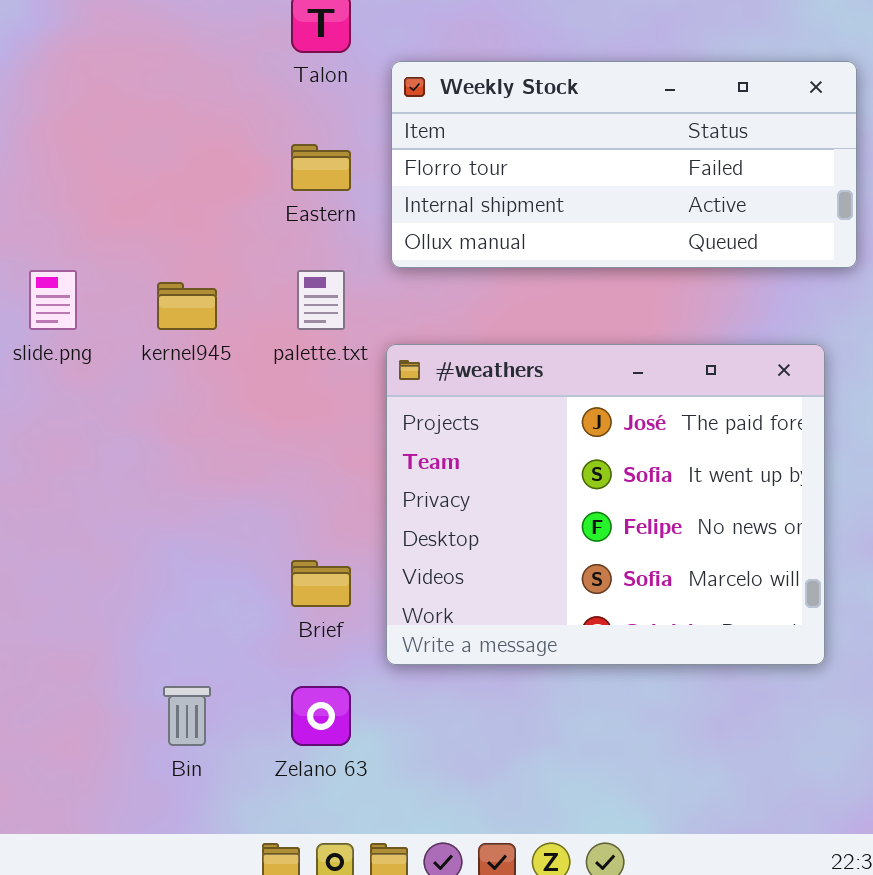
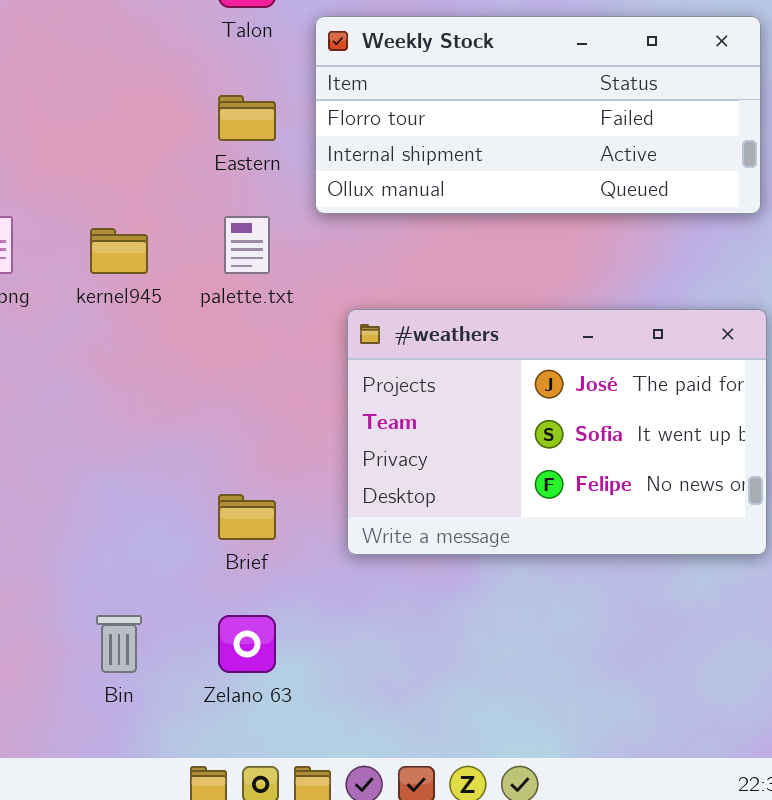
#weathers: [386,344,825,665] -> [347,309,767,555], moved, resized

